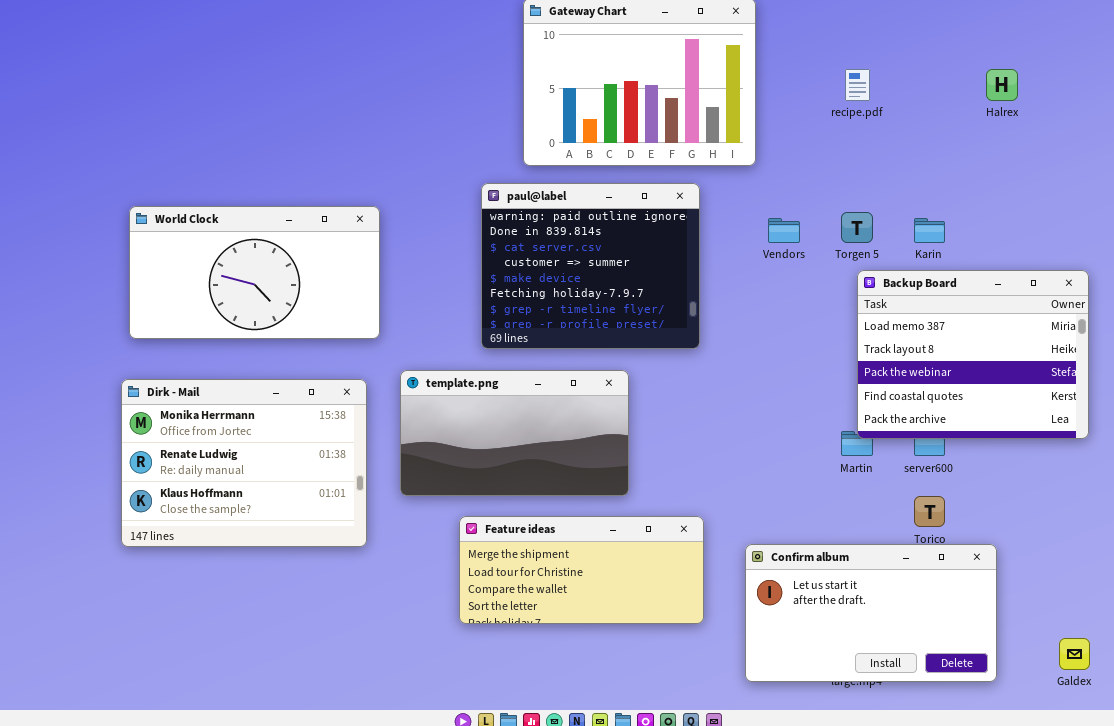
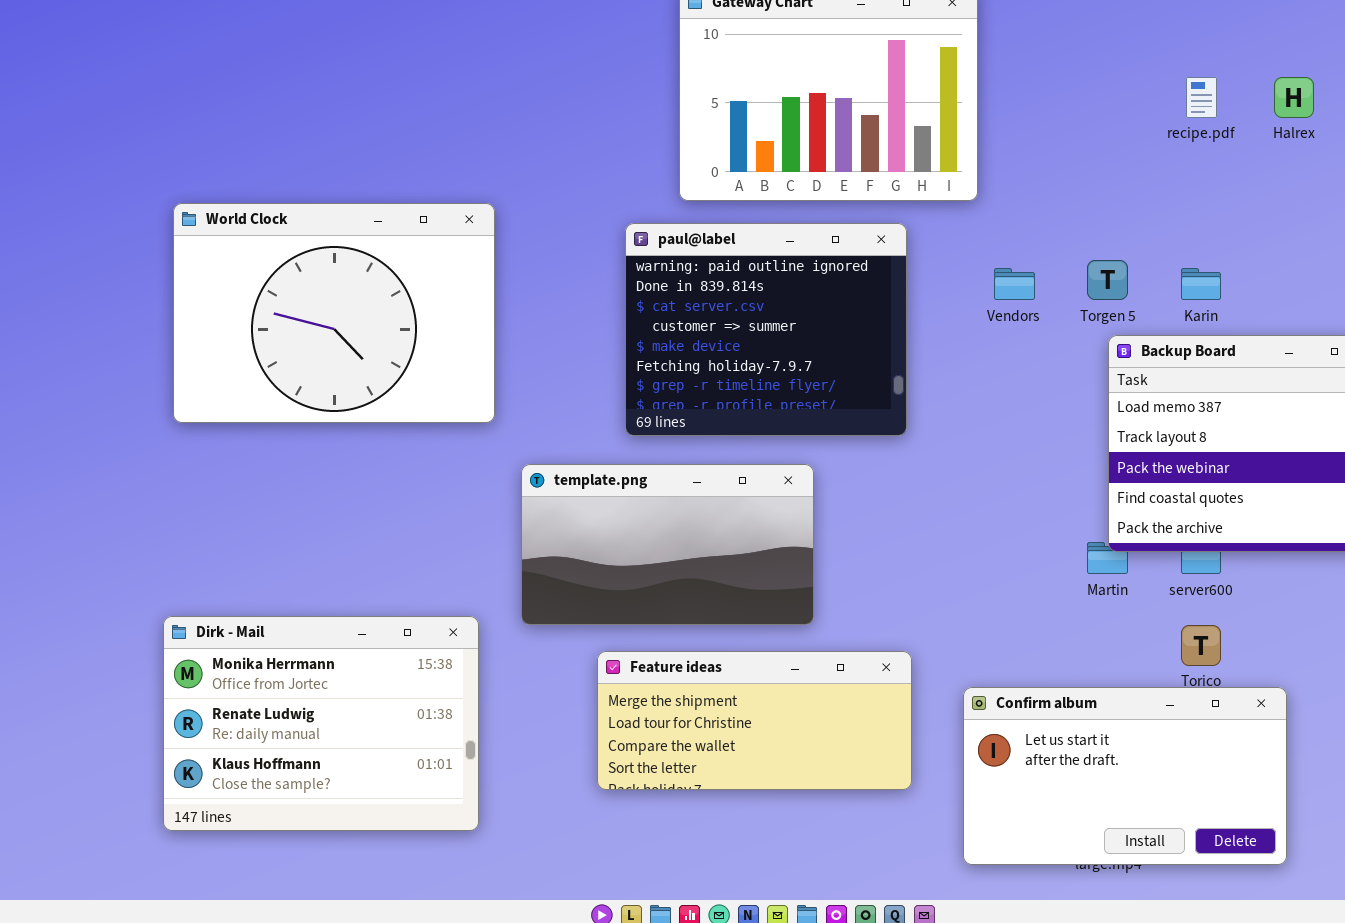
recipe.pdf: [845,69,870,101] -> [1186,77,1217,118], moved
World Clock: [129,206,380,339] -> [173,203,495,423], resized
Dirk - Mail: [121,379,367,547] -> [163,616,479,831], moved

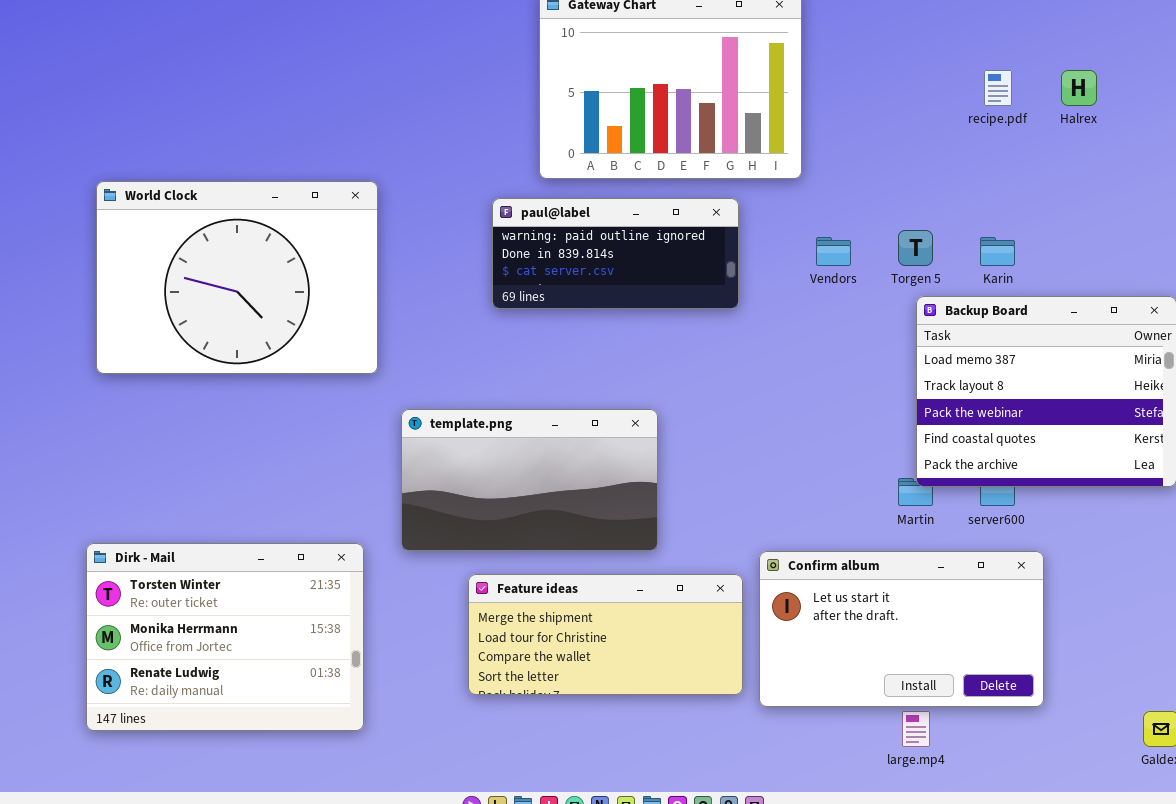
paul@label: [625,223,907,436] -> [492,198,739,309], resized
Dirk - Mail: [163,616,479,831] -> [86,543,364,731], scrolled up 1 row
Confirm album: [963,687,1287,865] -> [759,551,1044,707], moved

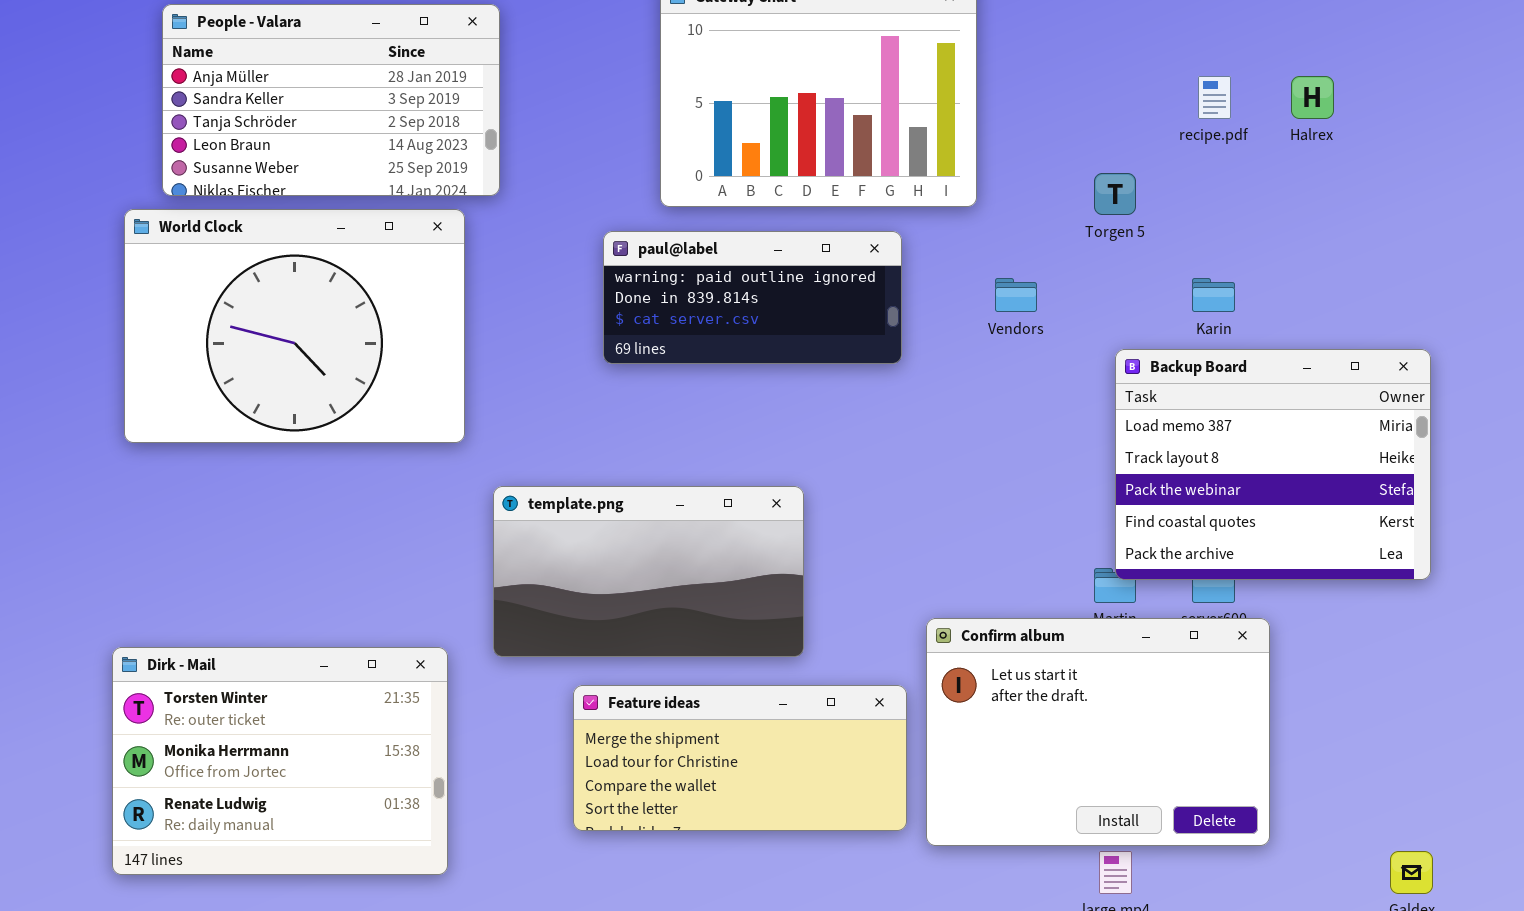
People - Valara: none -> [162,4,500,196], opened
Torgen 5: [898,230,933,266] -> [1094,173,1136,215], moved
Confirm album: [759,551,1044,707] -> [926,618,1270,846], resized

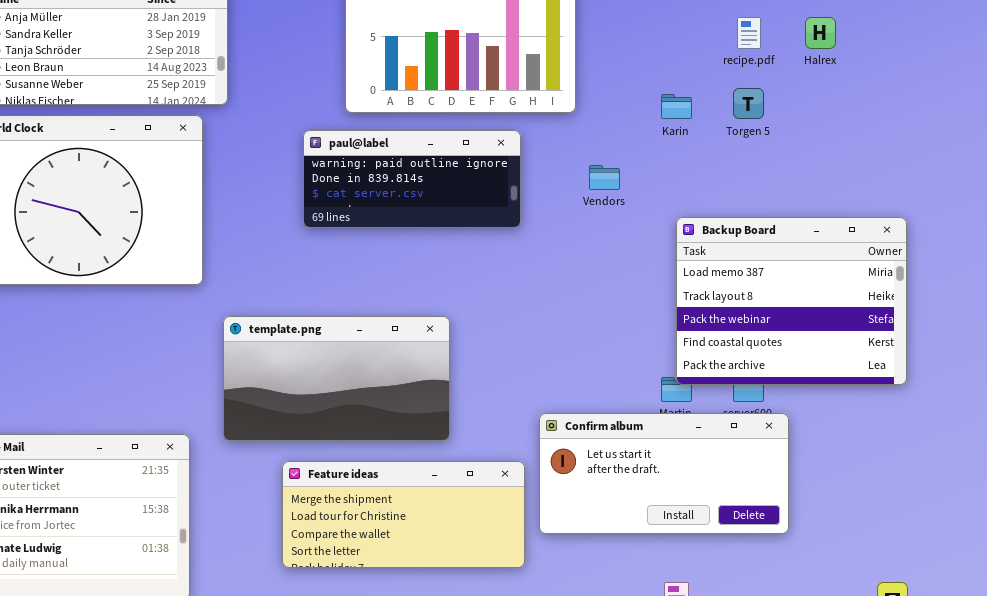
Torgen 5: [1094,173,1136,215] -> [733,88,764,119], moved
Karin: [1192,278,1235,312] -> [661,94,692,119], moved
Confirm album: [926,618,1270,846] -> [539,413,789,534], resized

